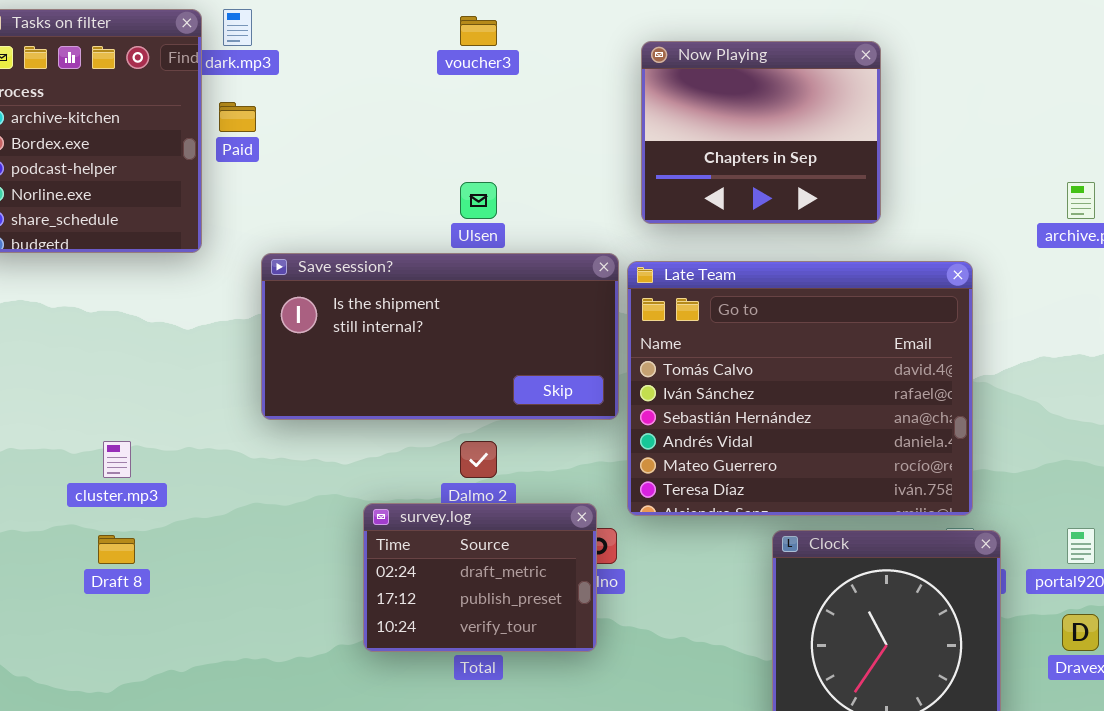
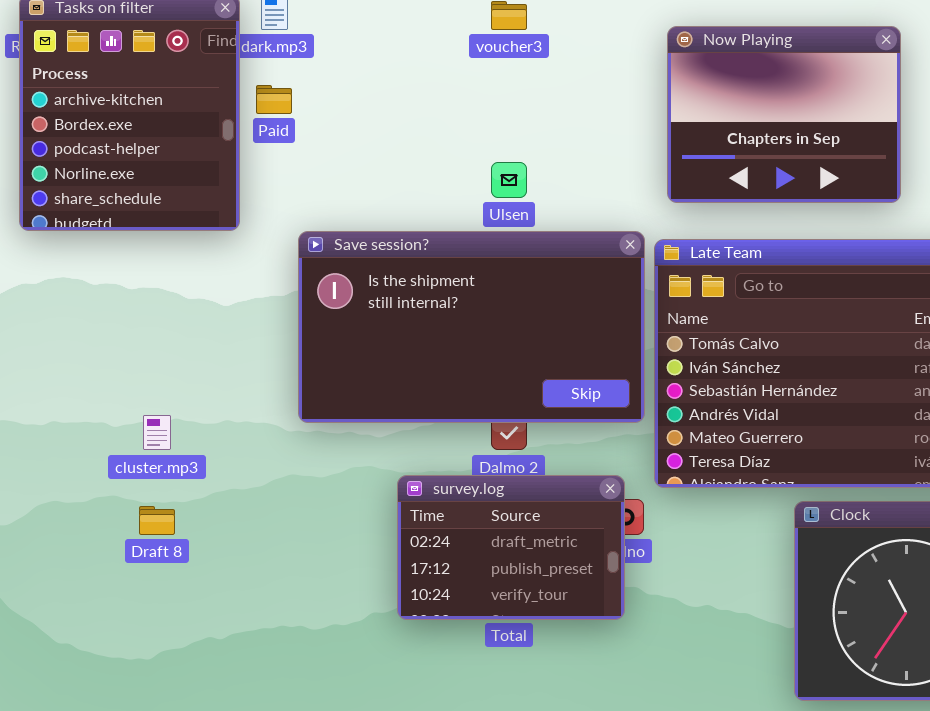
Save session?: [261,253,619,420] -> [298,231,645,423], resized

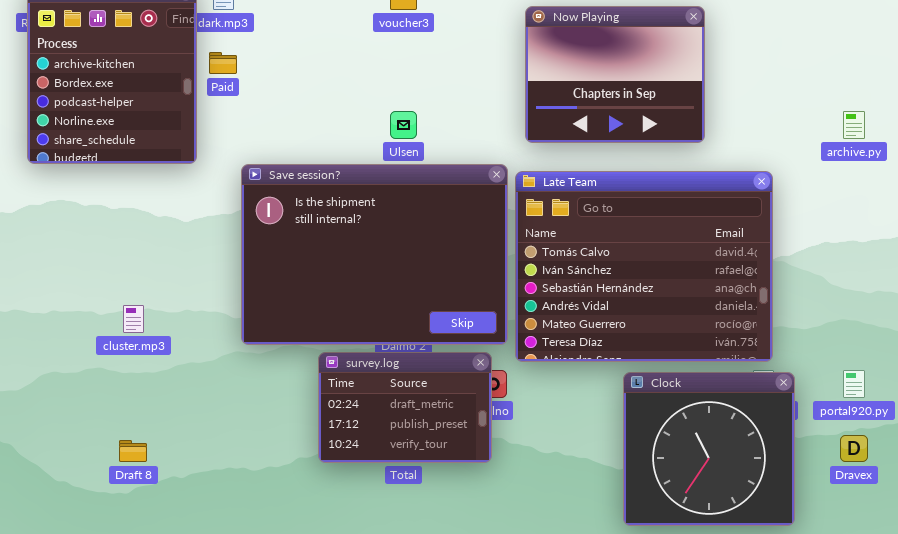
Save session?: [298,231,645,423] -> [241,164,508,345], resized
Draft 8: [139,506,175,535] -> [119,440,147,462], moved

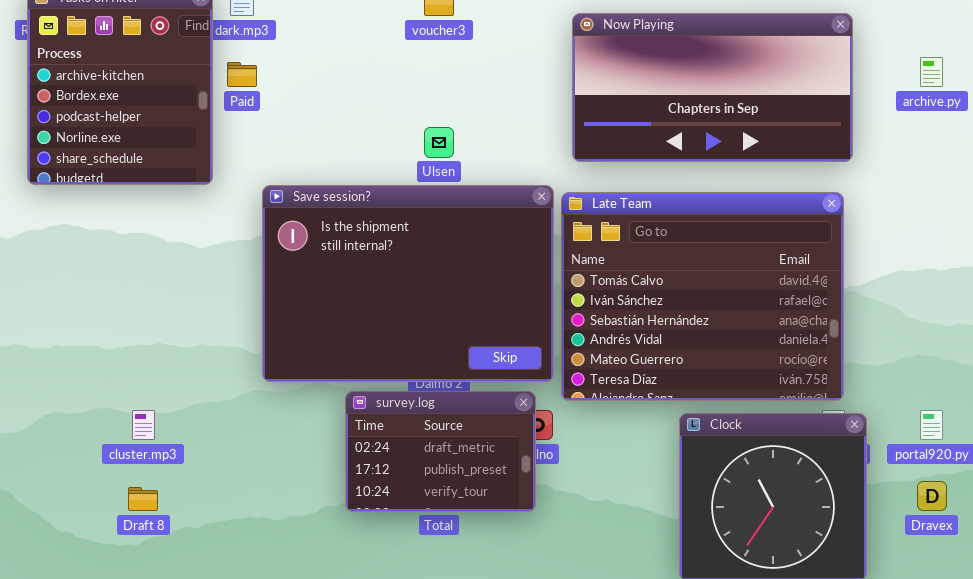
Now Playing: [525,6,705,143] -> [572,13,853,162], resized
archive.py: [843,111,865,139] -> [920,57,943,87], moved
cluster.mp3: [123,305,144,333] -> [132,410,155,440], moved

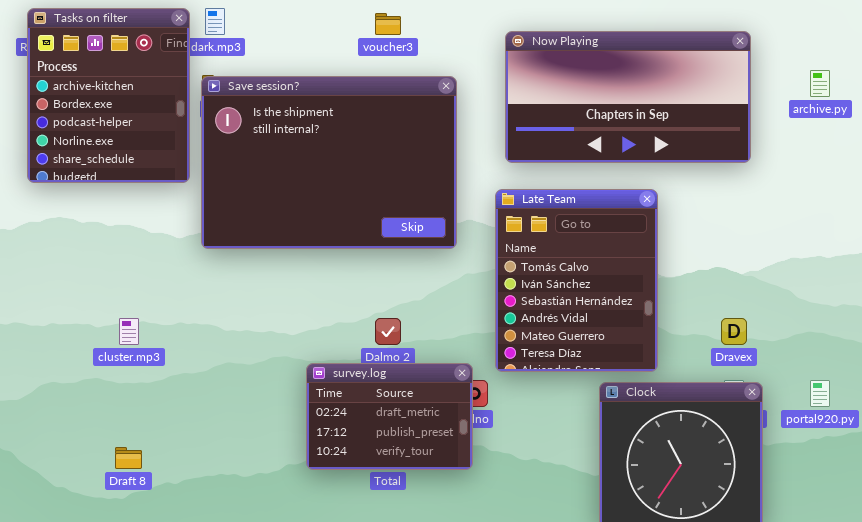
Save session?: [262,185,554,382] -> [201,76,457,249], moved
Late Team: [561,192,844,401] -> [495,189,658,372], resized
cluster.mp3: [132,410,155,440] -> [119,318,139,345], moved
Dravex: [917,481,947,511] -> [721,318,747,345], moved

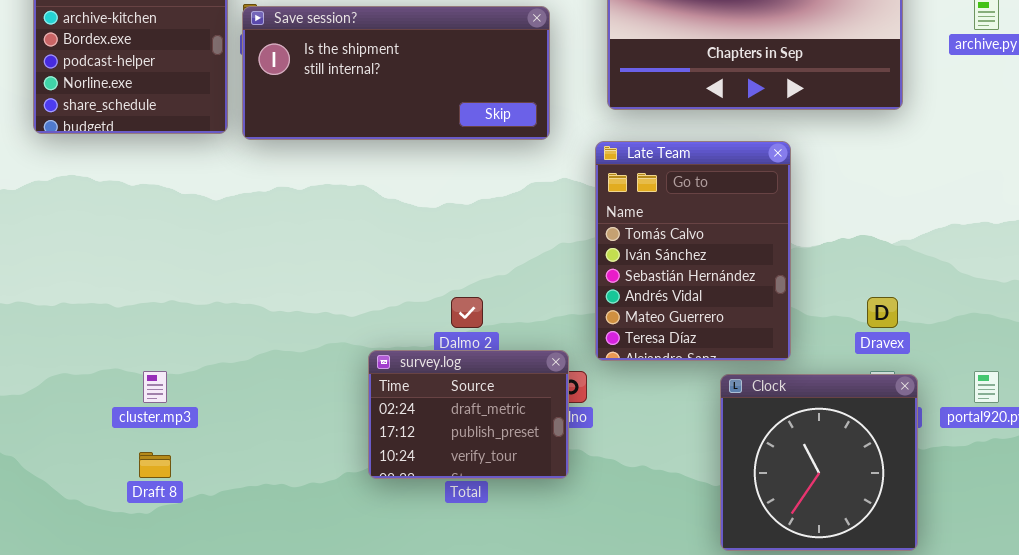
Save session?: [201,76,457,249] -> [242,6,550,140], resized
cluster.mp3: [119,318,139,345] -> [143,371,167,403], moved

